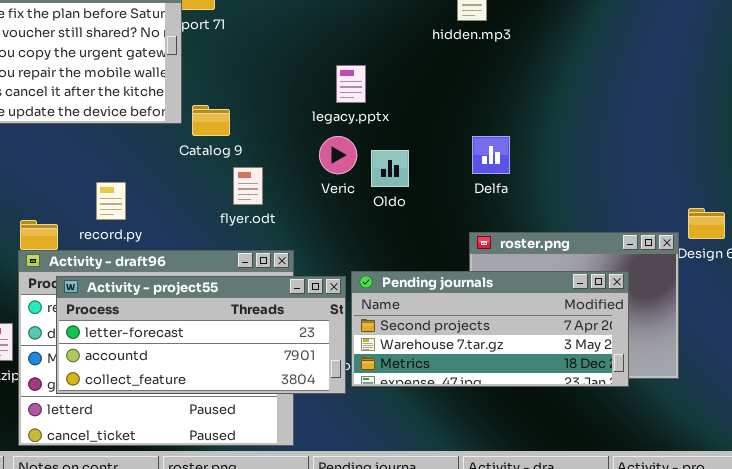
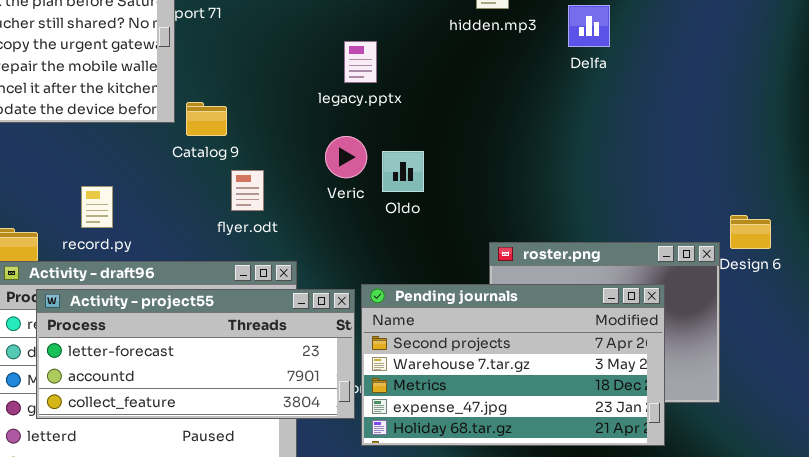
legacy.pptx: [336,65,366,103] -> [344,41,377,83], moved
Delfa: [472,136,510,174] -> [568,5,610,47], moved
Pending journals: [351,271,629,387] -> [361,284,665,446], resized

